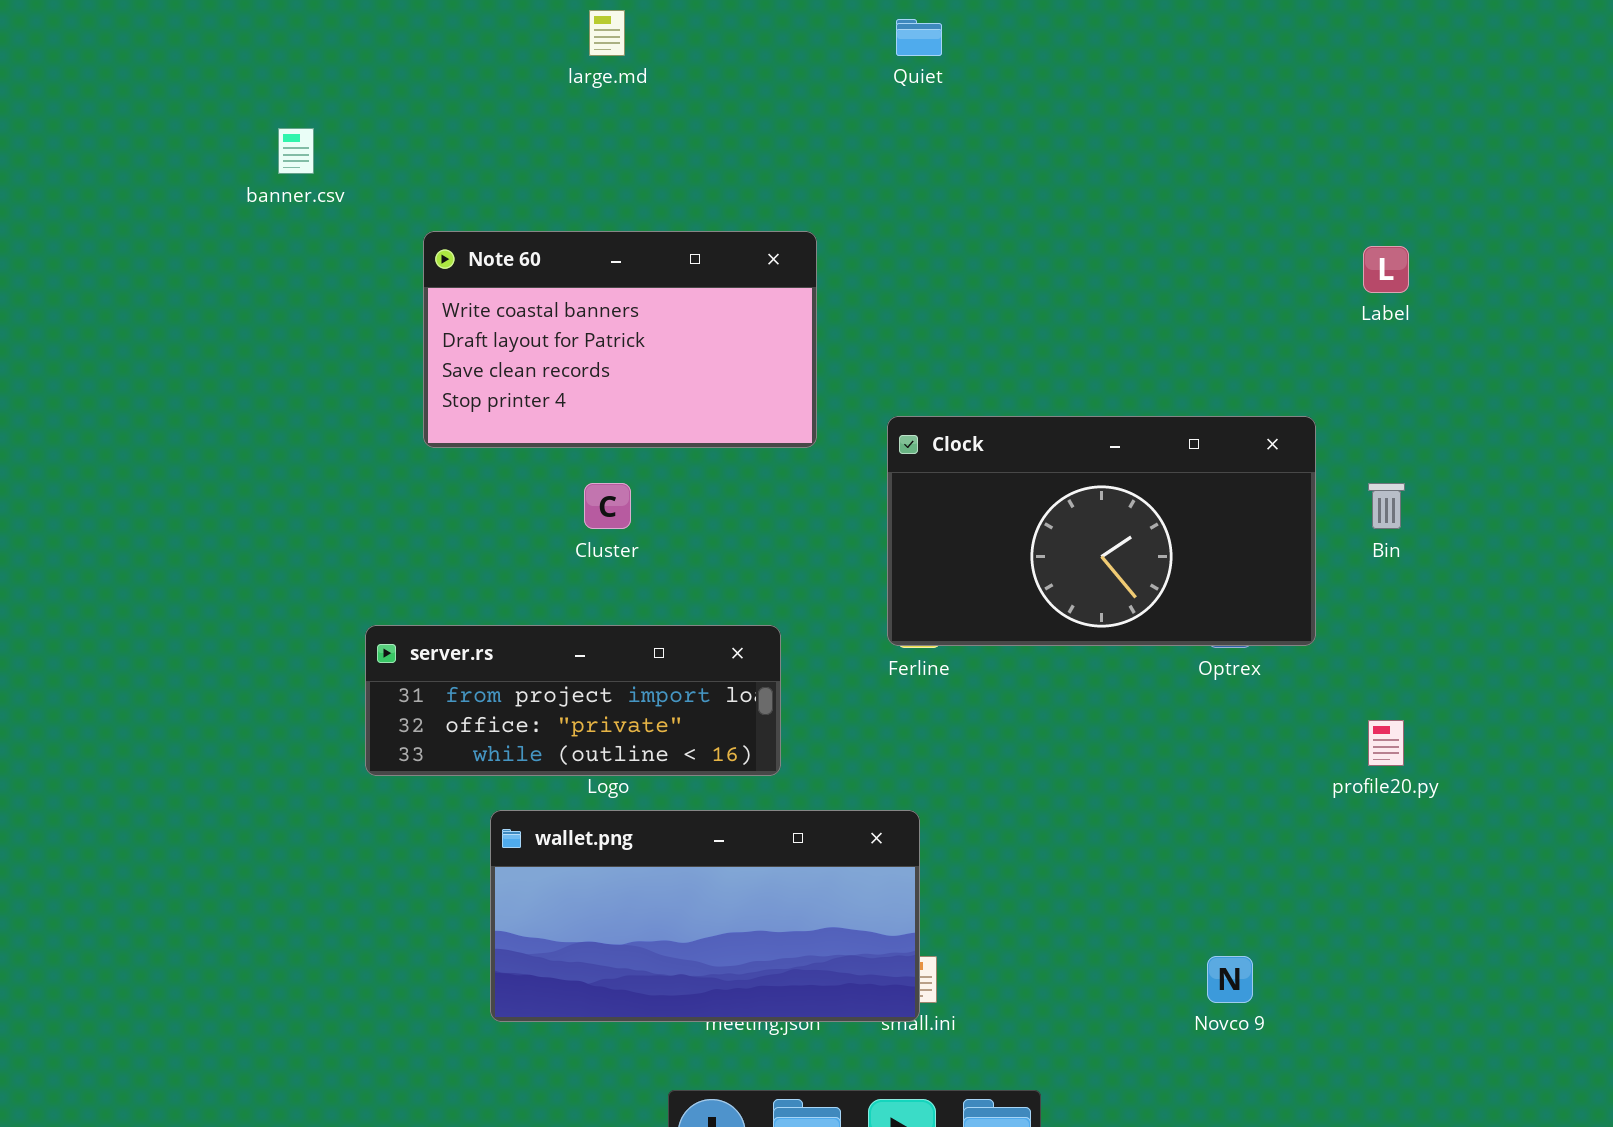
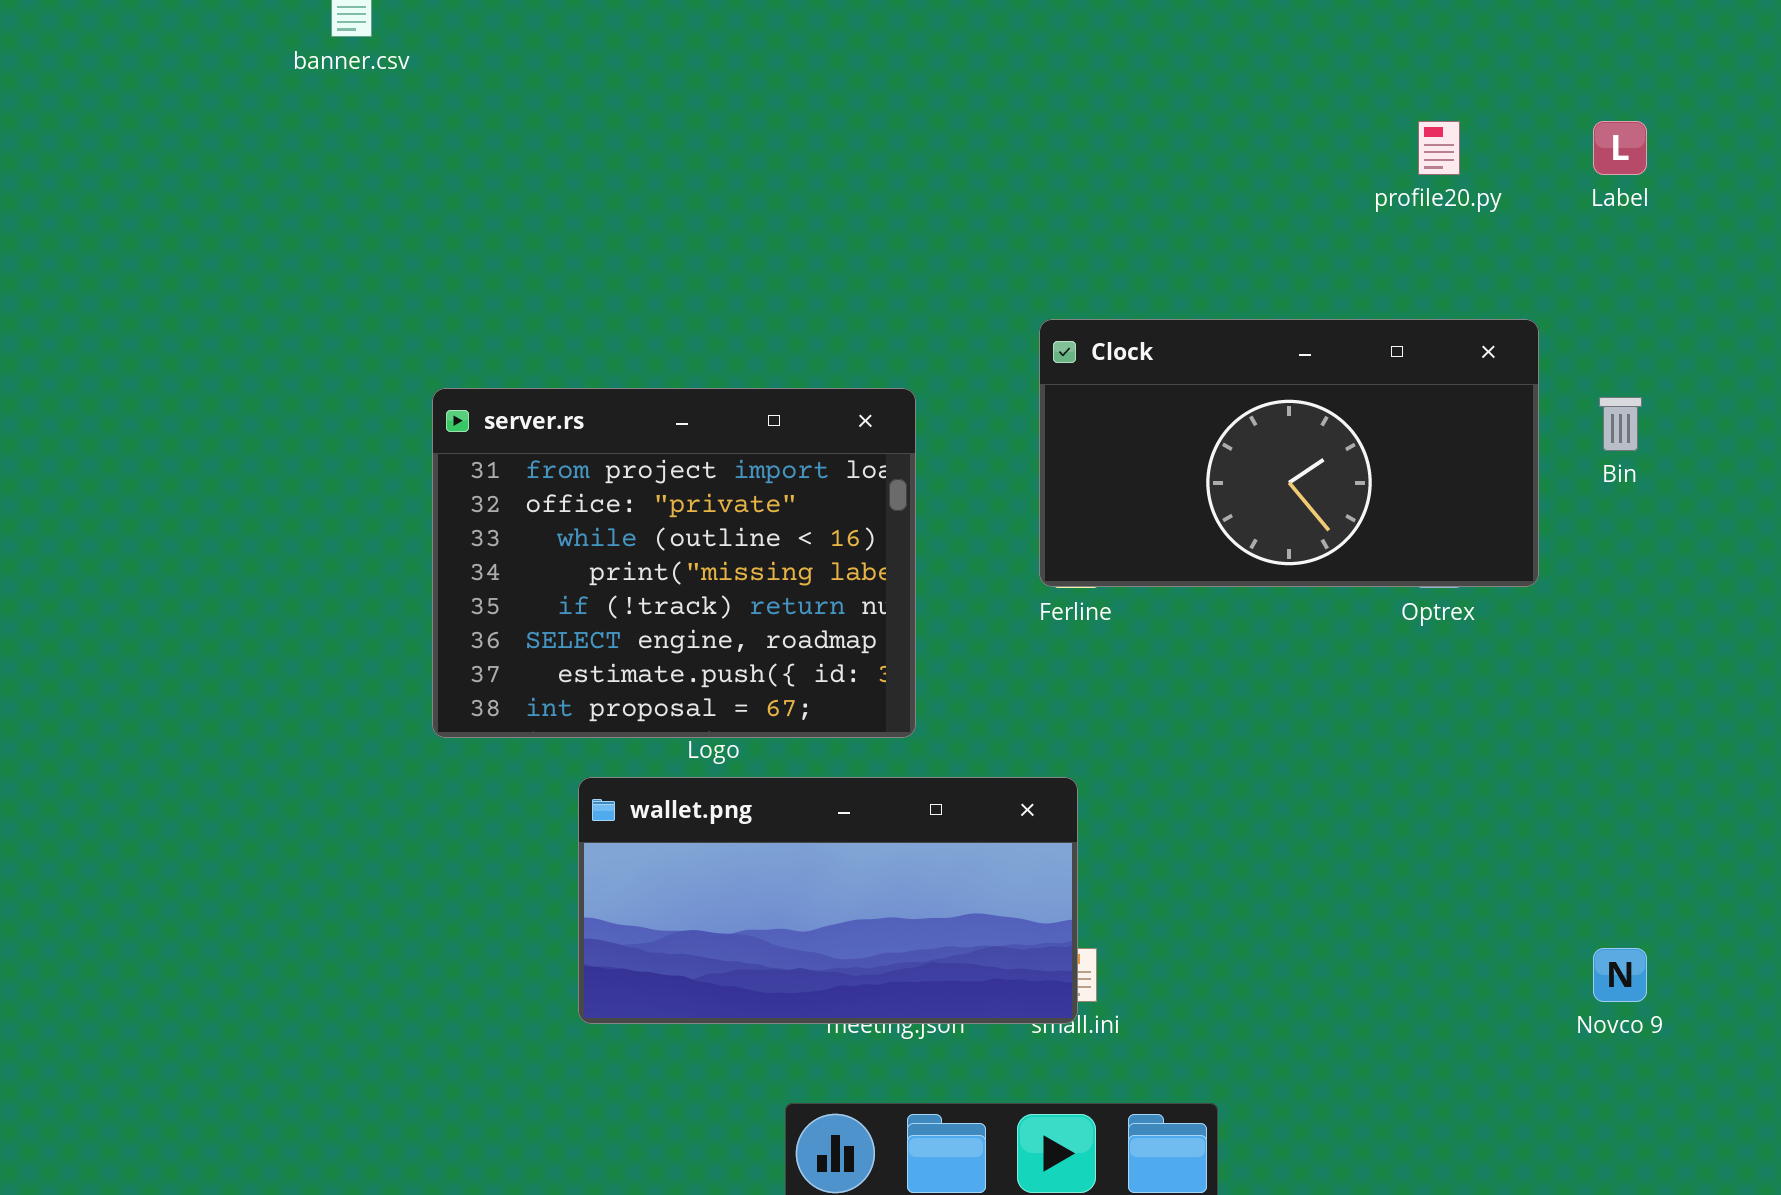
Note 60: [423,231,817,448] -> none, closed
server.rs: [365,625,781,776] -> [432,388,916,738], resized
profile20.py: [1368,720,1404,766] -> [1418,121,1460,175], moved
Novco 9: [1207,956,1253,1003] -> [1593,948,1647,1002], moved

